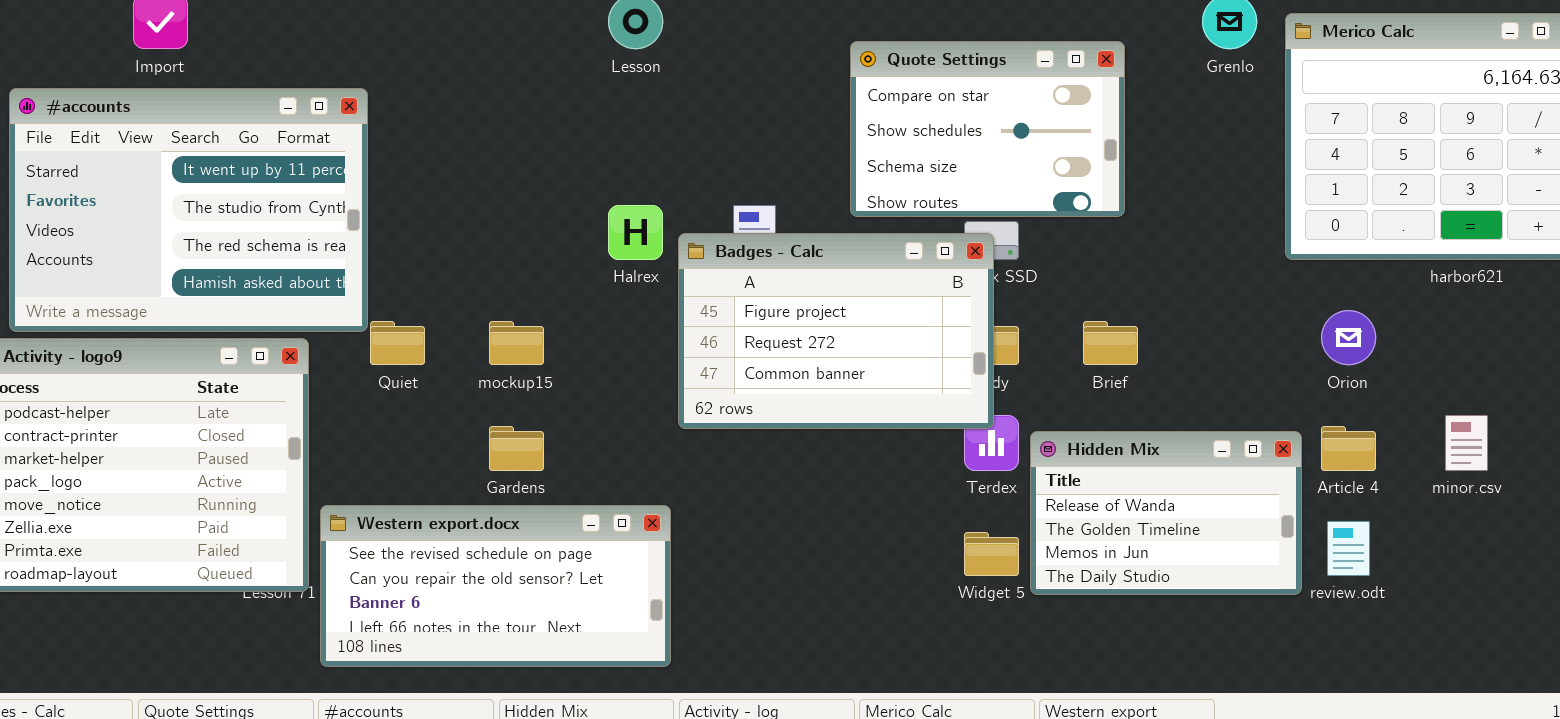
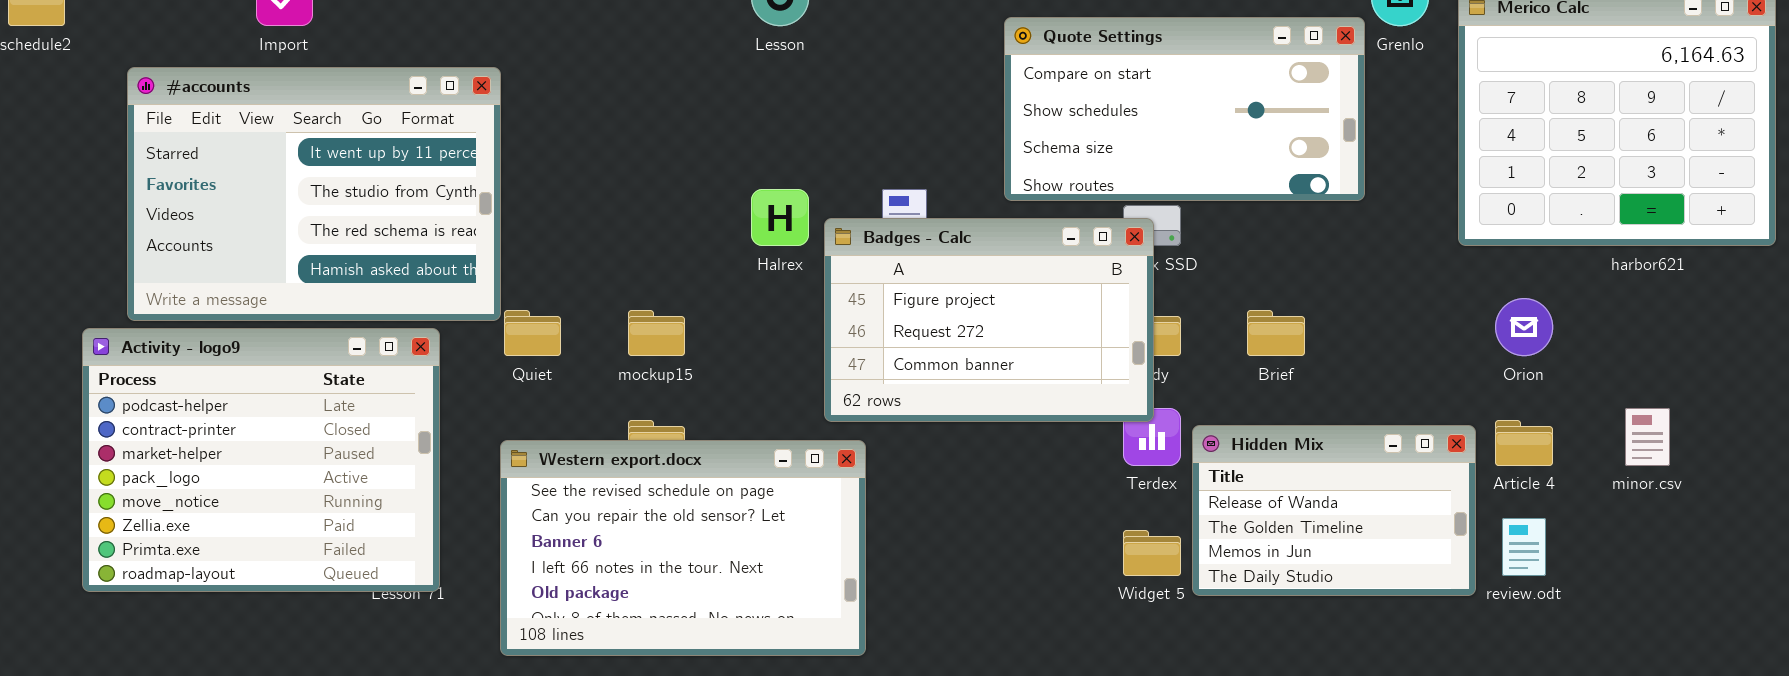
Quote Settings: [850,41,1125,217] -> [1004,17,1365,201], resized
Western export.docx: [320,505,671,667] -> [500,440,866,656], moved, resized

